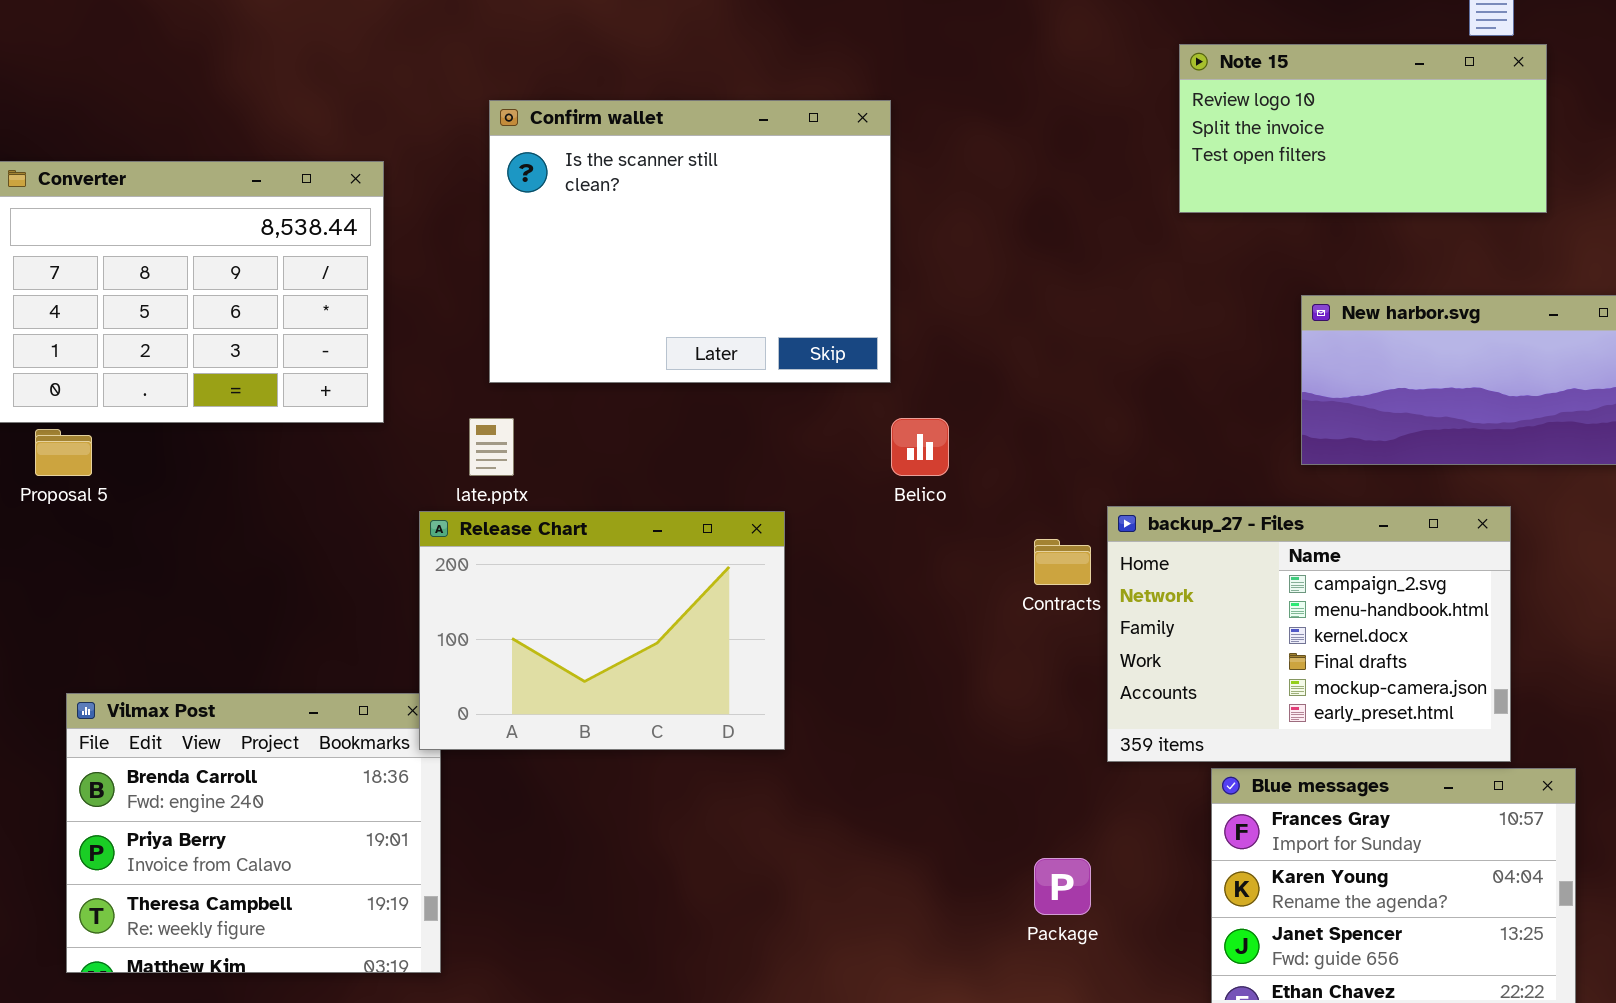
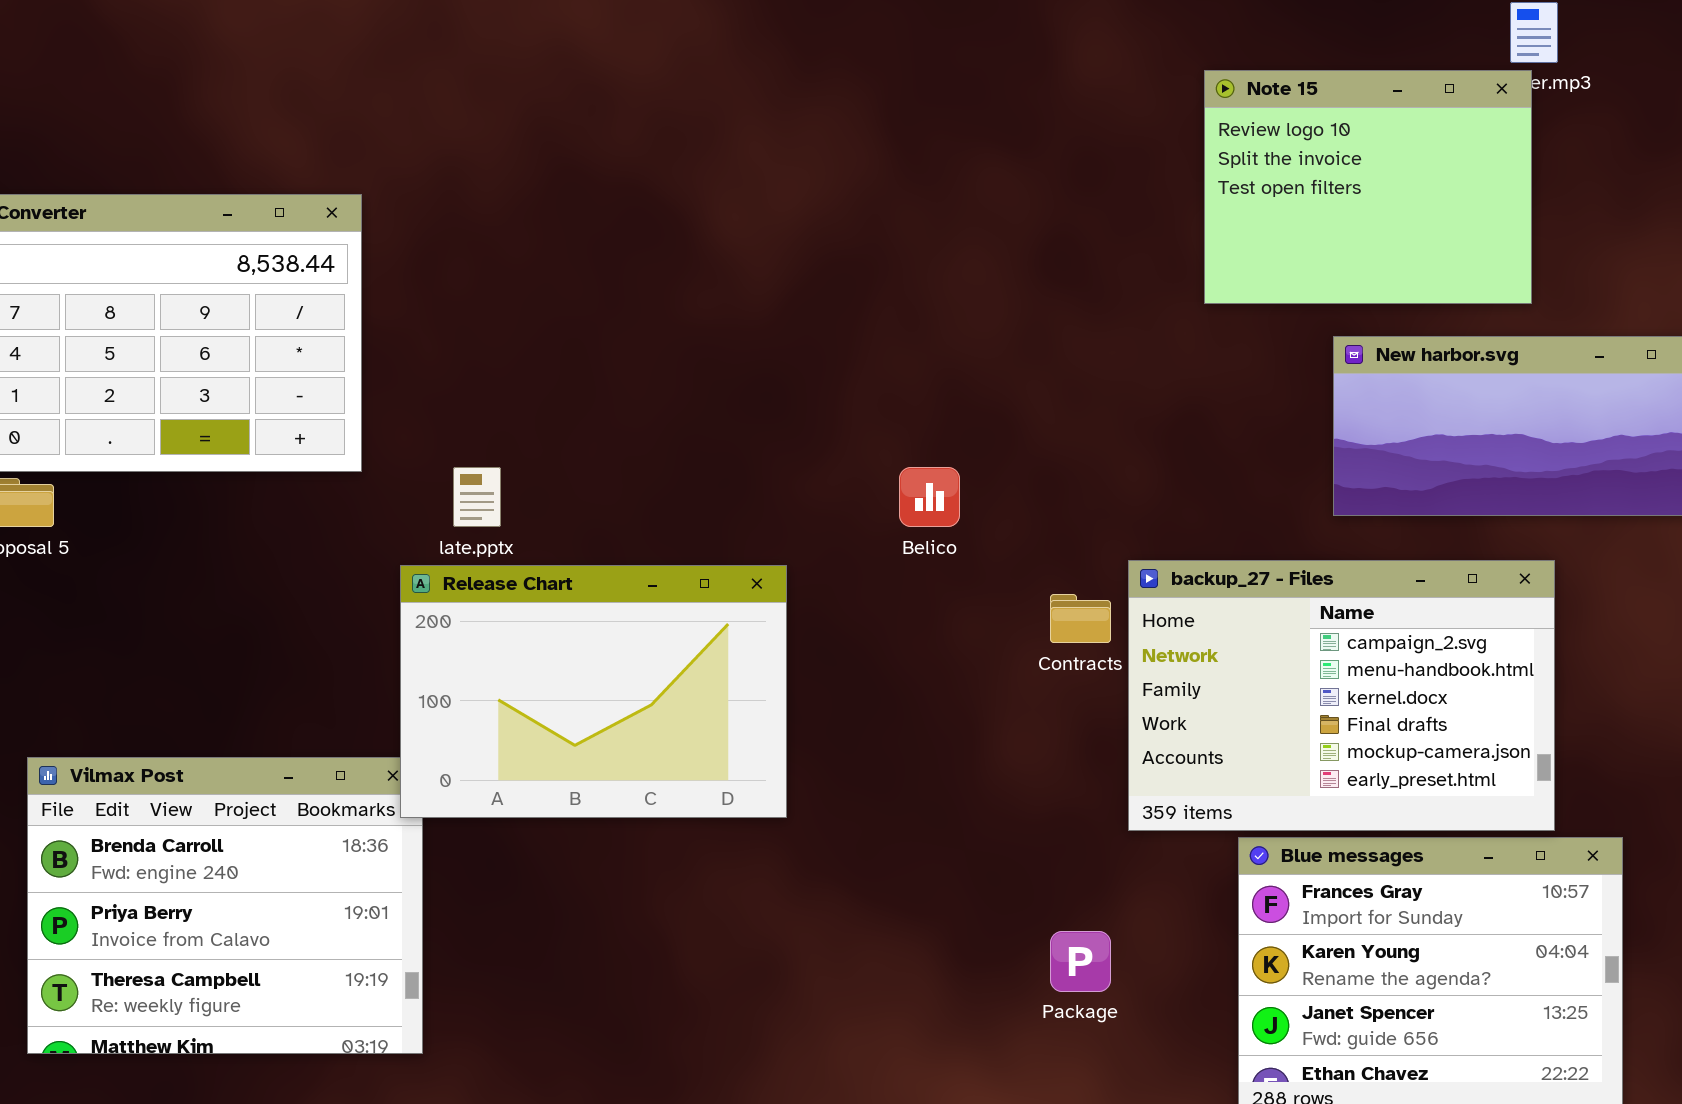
Note 15: [1179,44,1547,213] -> [1204,70,1532,304], resized
Confirm wallet: [489,100,891,383] -> none, closed

